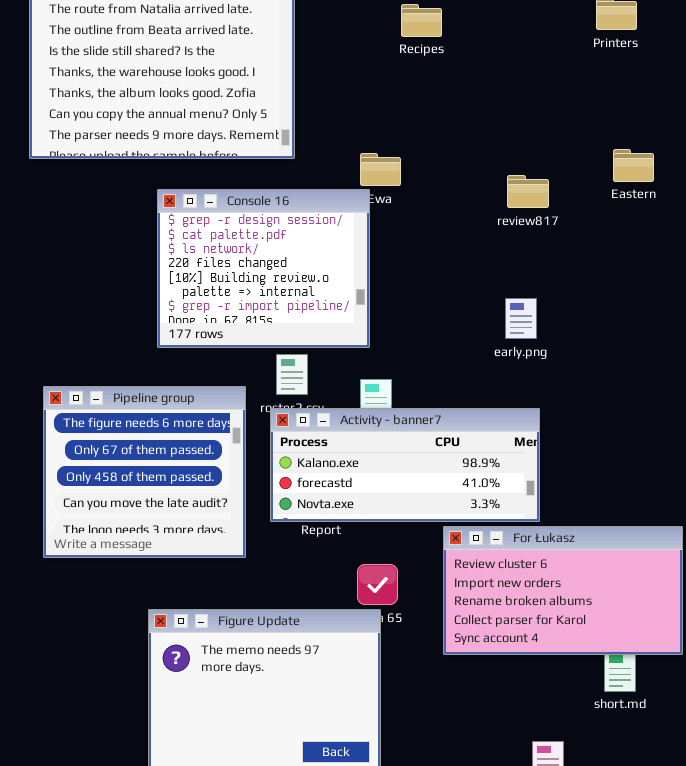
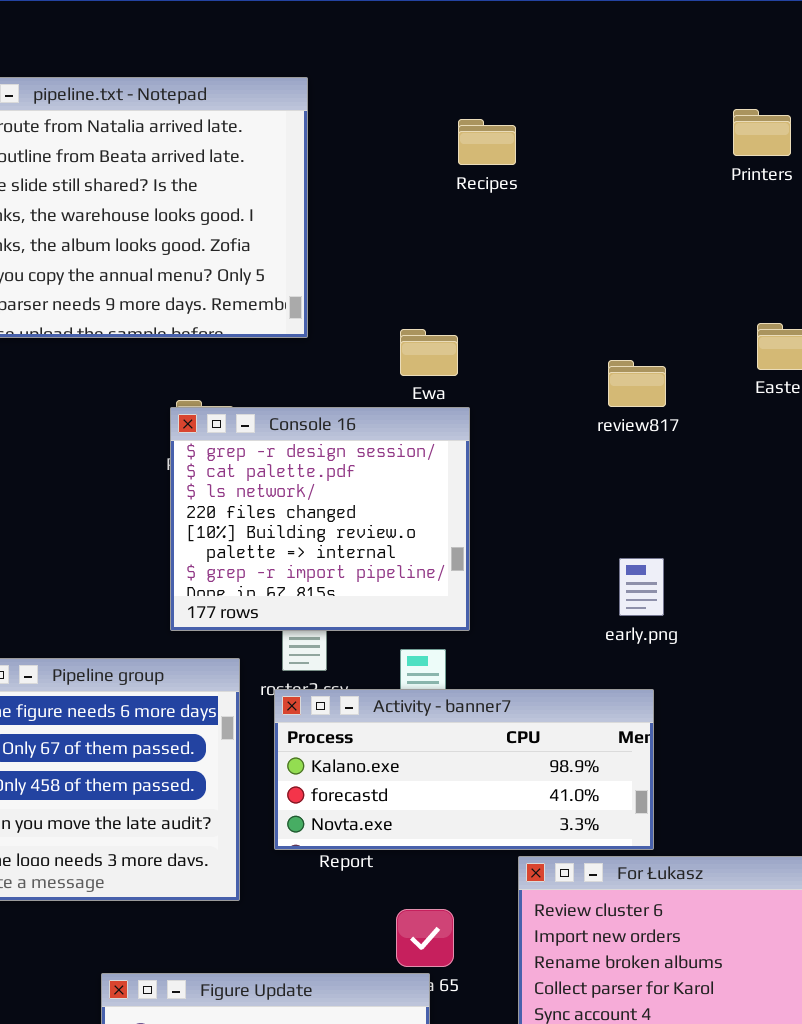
Console 16: [157,189,370,348] -> [170,407,470,631], moved
early.png: [505,298,537,339] -> [619,558,664,616], moved

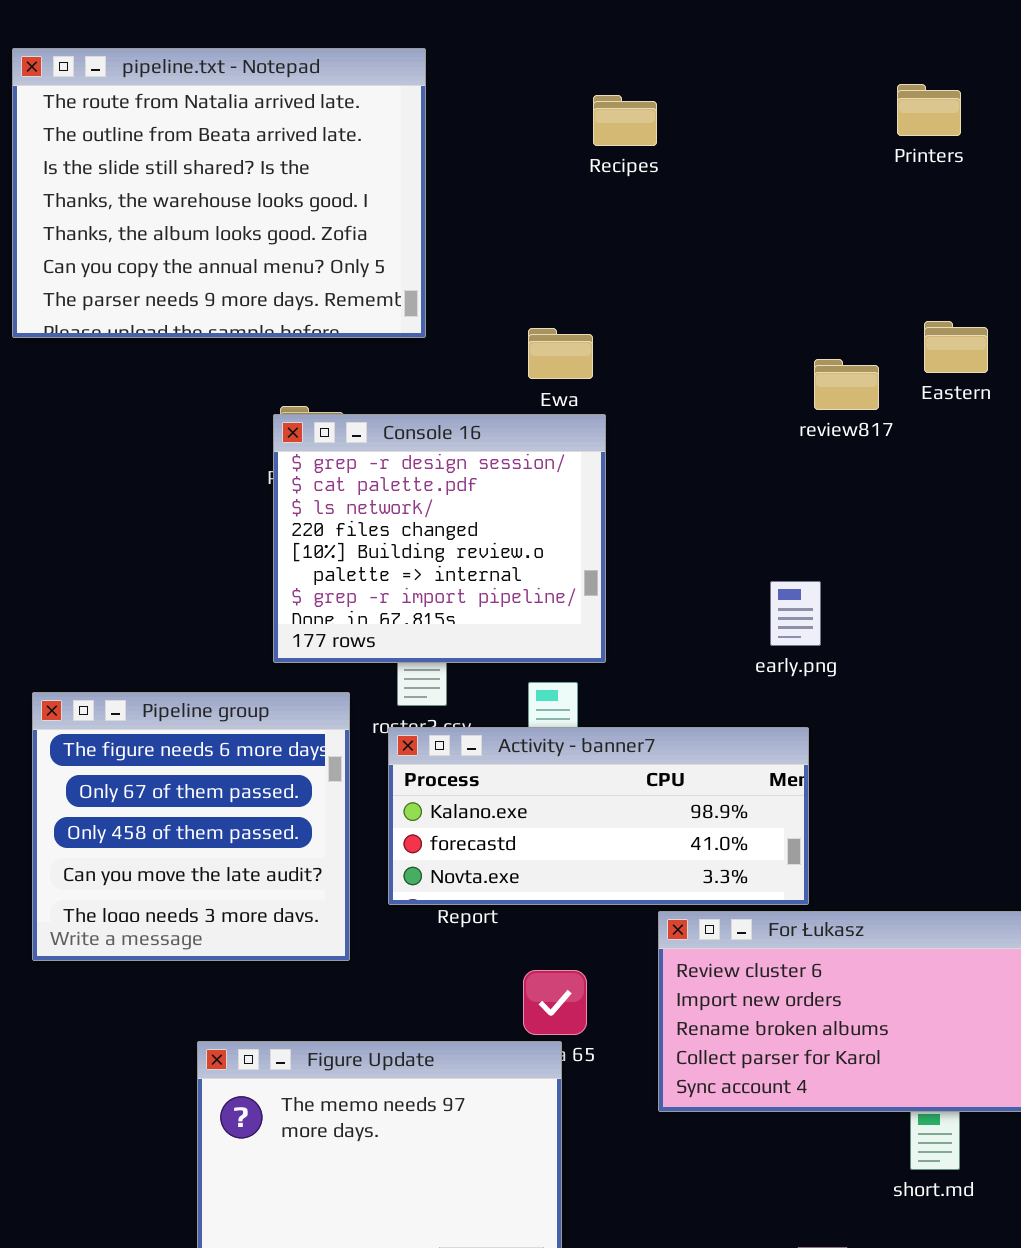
review817: [608,360,666,407] -> [814,359,879,410], moved

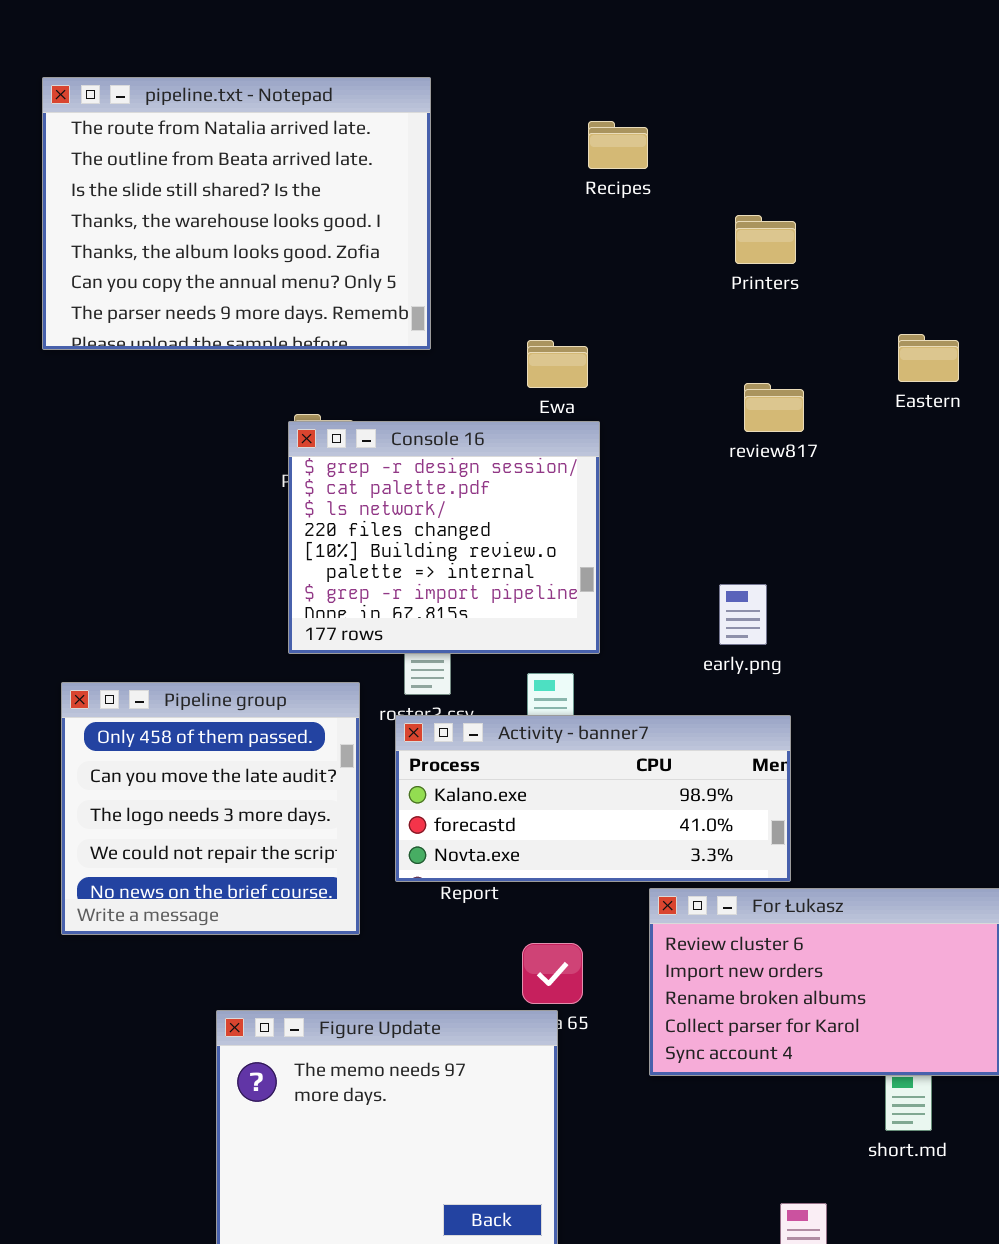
Printers: [897,84,961,136] -> [735,215,796,264], moved
review817: [814,359,879,410] -> [744,383,804,432], moved
early.png: [770,581,821,646] -> [719,584,767,645], moved
Pipeline group: [32,692,350,961] -> [61,682,360,935], scrolled down 2 rows

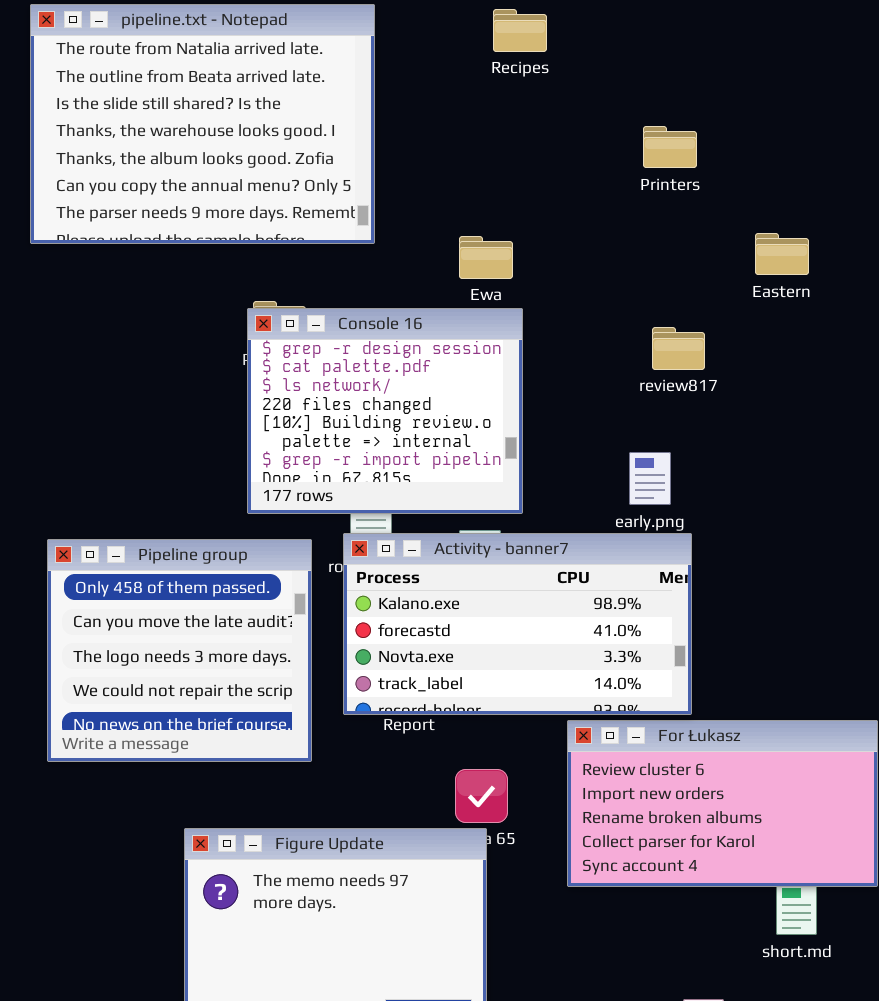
Recipes: [588,121,648,169] -> [493,9,547,52], moved
Eastern: [898,334,959,382] -> [755,233,809,275], moved
review817: [744,383,804,432] -> [652,327,705,370], moved
Activity - banner7: [395,715,791,882] -> [343,533,692,715], resized

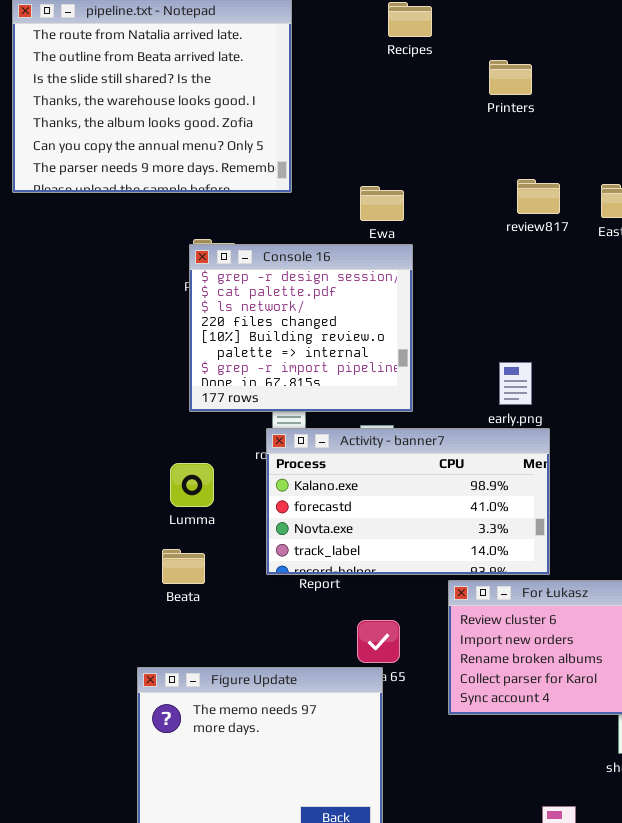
Printers: [643,126,697,168] -> [489,60,532,95], moved
review817: [652,327,705,370] -> [517,179,560,214], moved
Pipeline group: [47,539,312,762] -> none, closed

